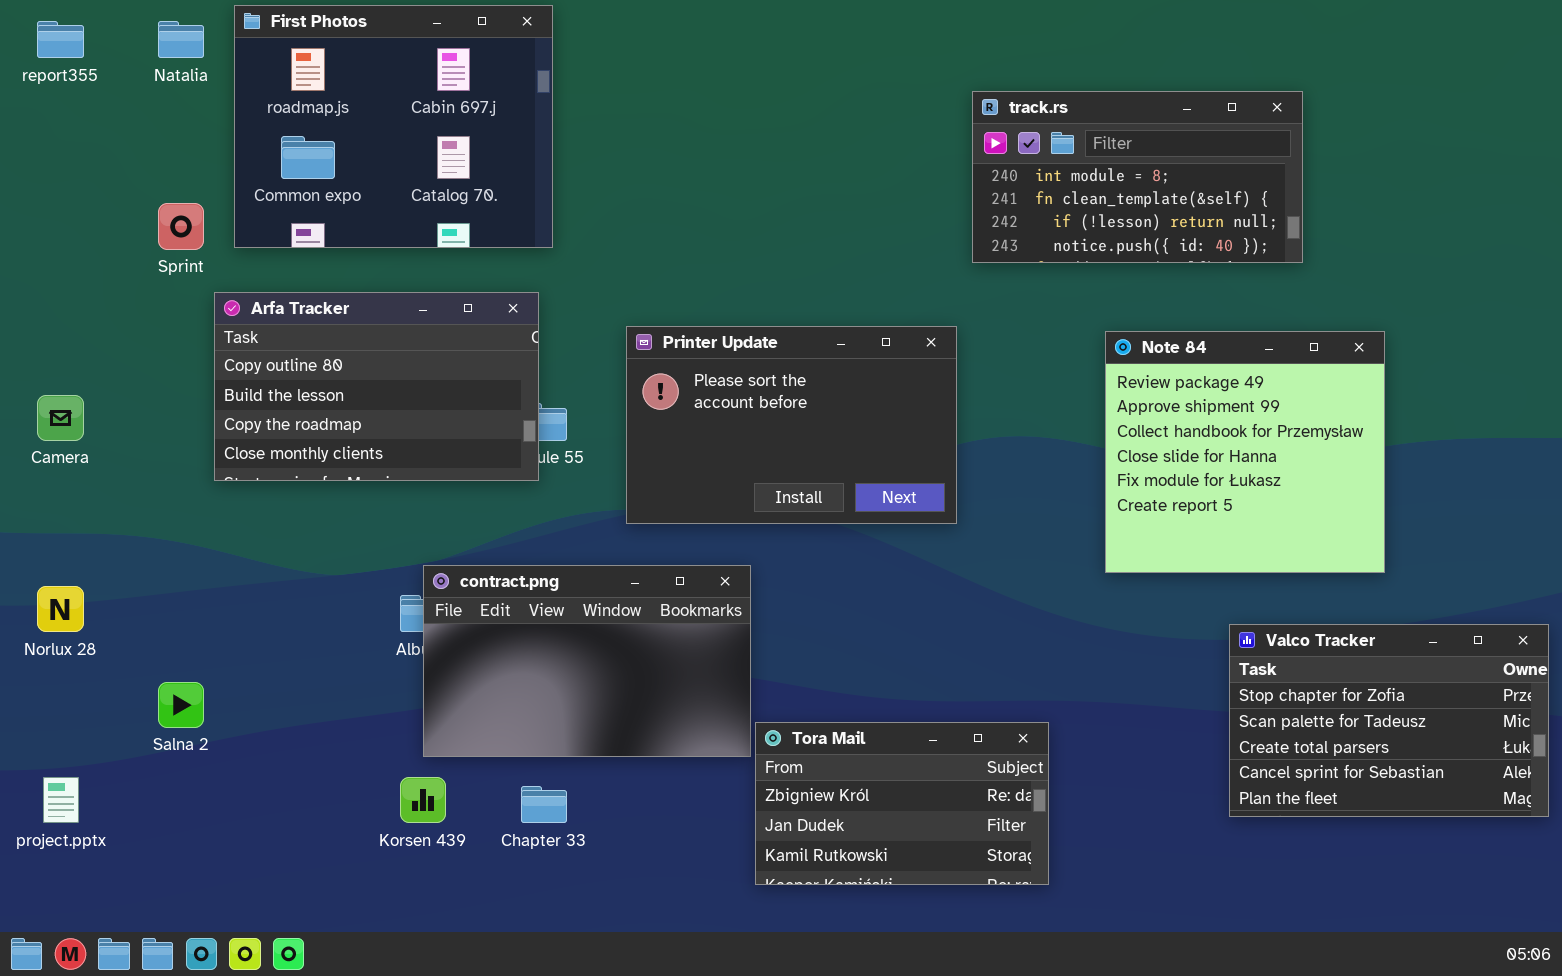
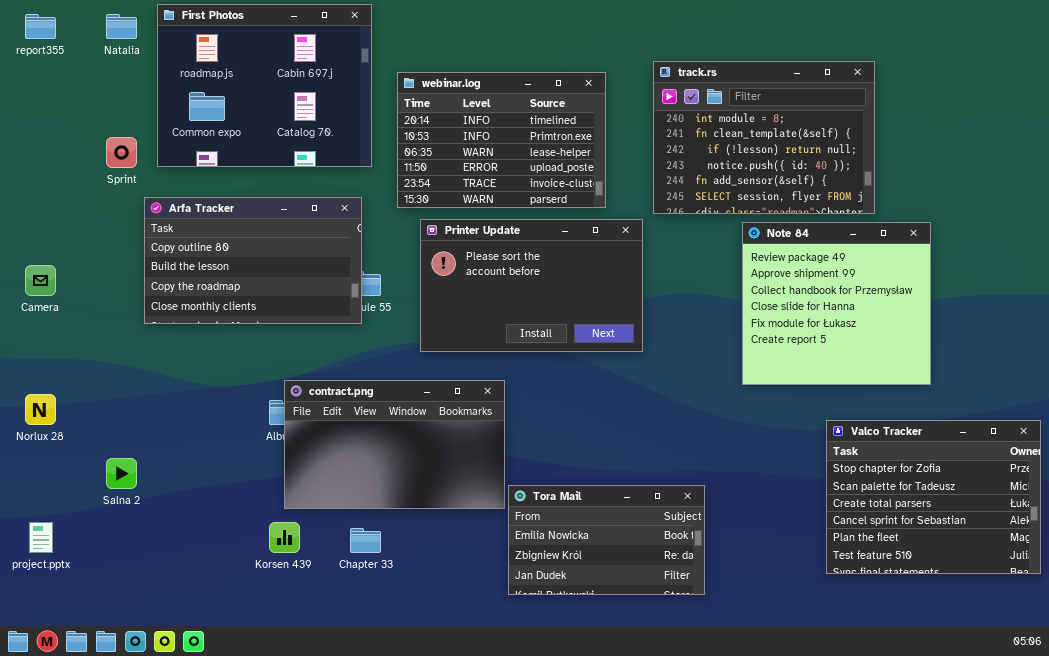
track.rs: [972,91,1303,263] -> [653,61,875,214], resized
webinar.log: none -> [397,72,606,208], opened
Valco Tracker: [1229,624,1549,817] -> [826,420,1041,574], resized
Tora Mail: [755,722,1049,885] -> [508,485,705,595], scrolled up 1 row

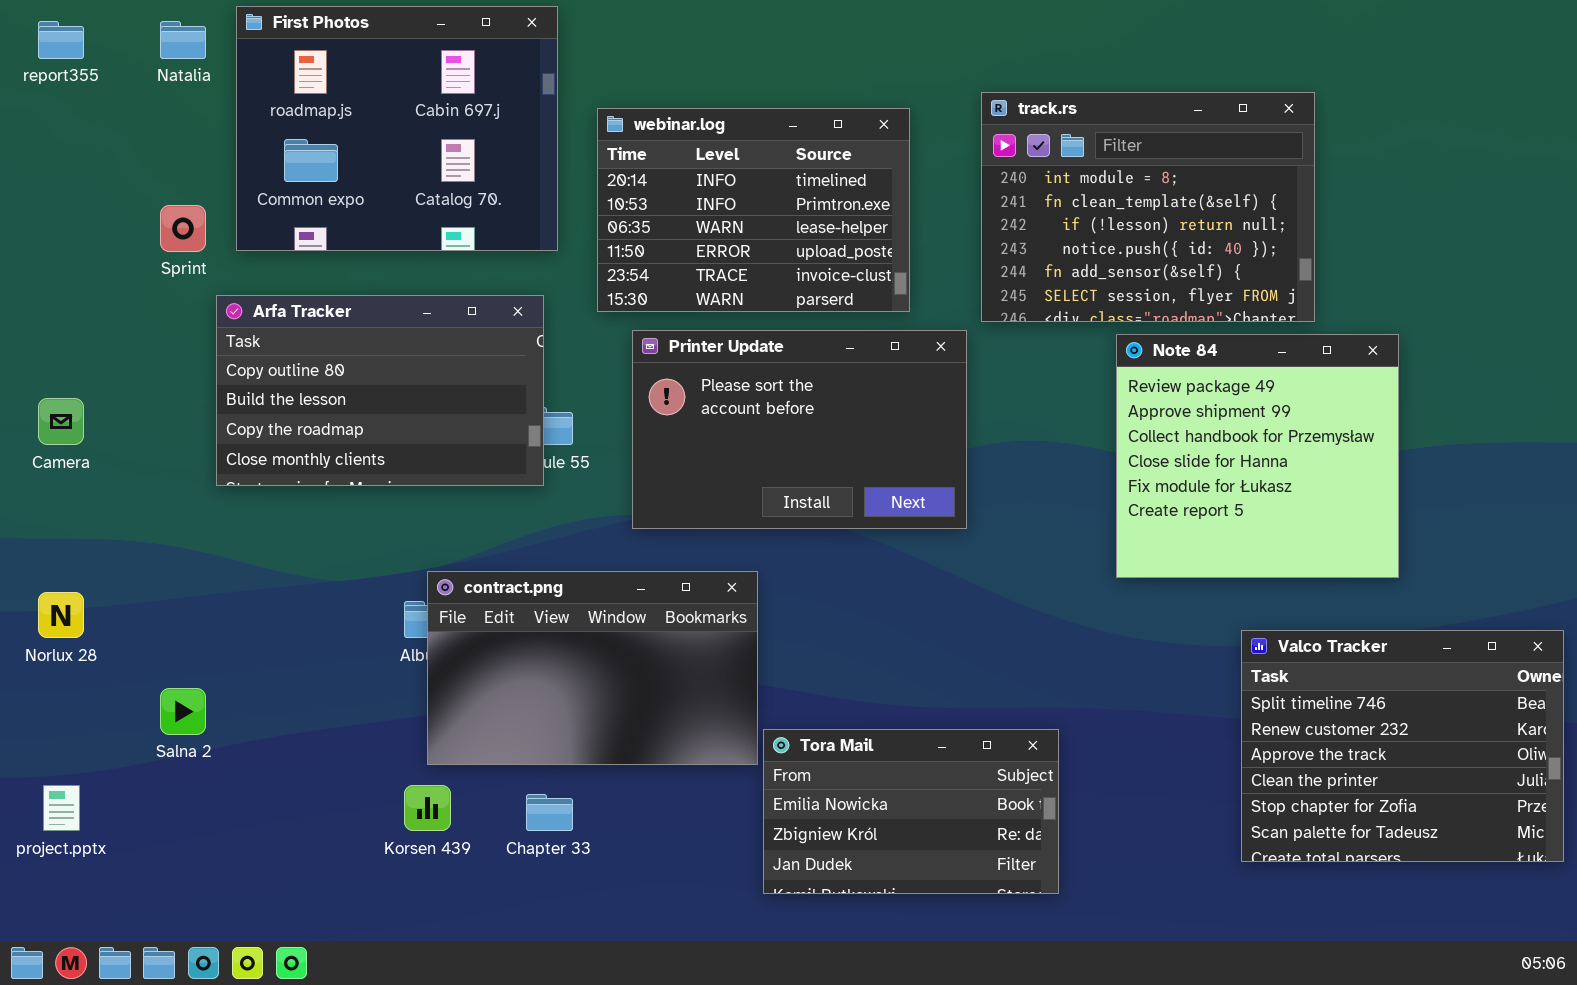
Valco Tracker: [826,420,1041,574] -> [1241,630,1564,862], scrolled up 4 rows

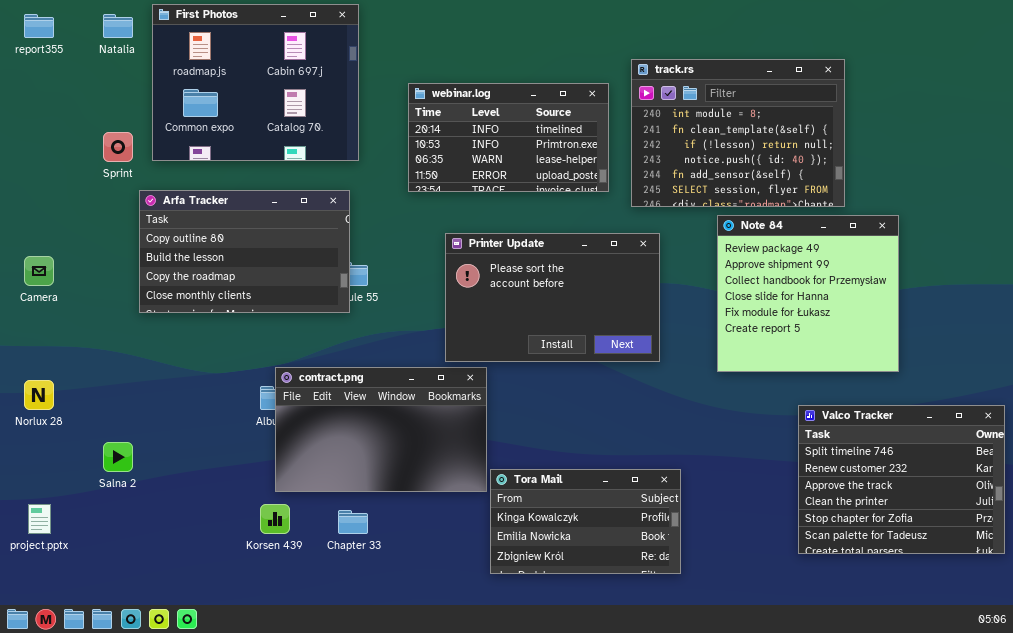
webinar.log: [597,108,910,312] -> [408,83,609,192], moved, resized
Printer Update: [632,330,967,529] -> [445,233,660,362], moved
Tora Mail: [763,729,1059,894] -> [490,469,681,574], scrolled up 1 row

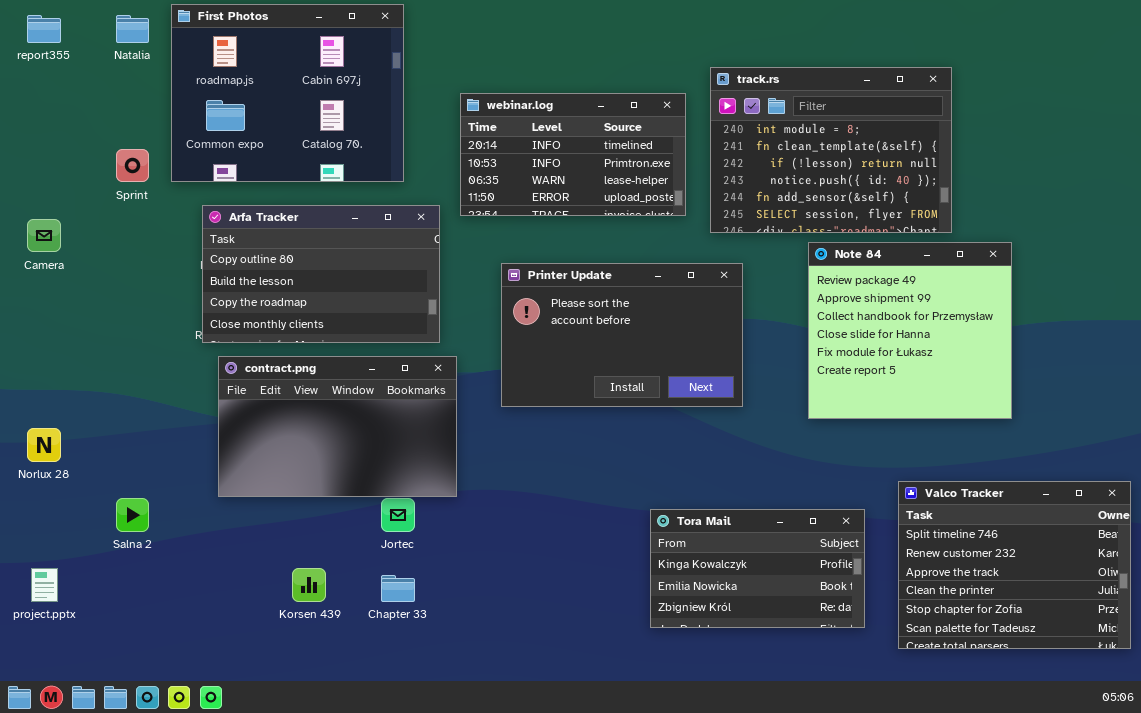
Arfa Tracker: [139,190,350,313] -> [202,205,440,343], moved
Camera: [24,256,54,286] -> [27,219,61,252], moved
contract.png: [275,367,487,492] -> [218,356,457,497], moved
Valco Tracker: [798,405,1005,554] -> [898,481,1131,649], moved
Tora Mail: [490,469,681,574] -> [650,509,865,628], moved

